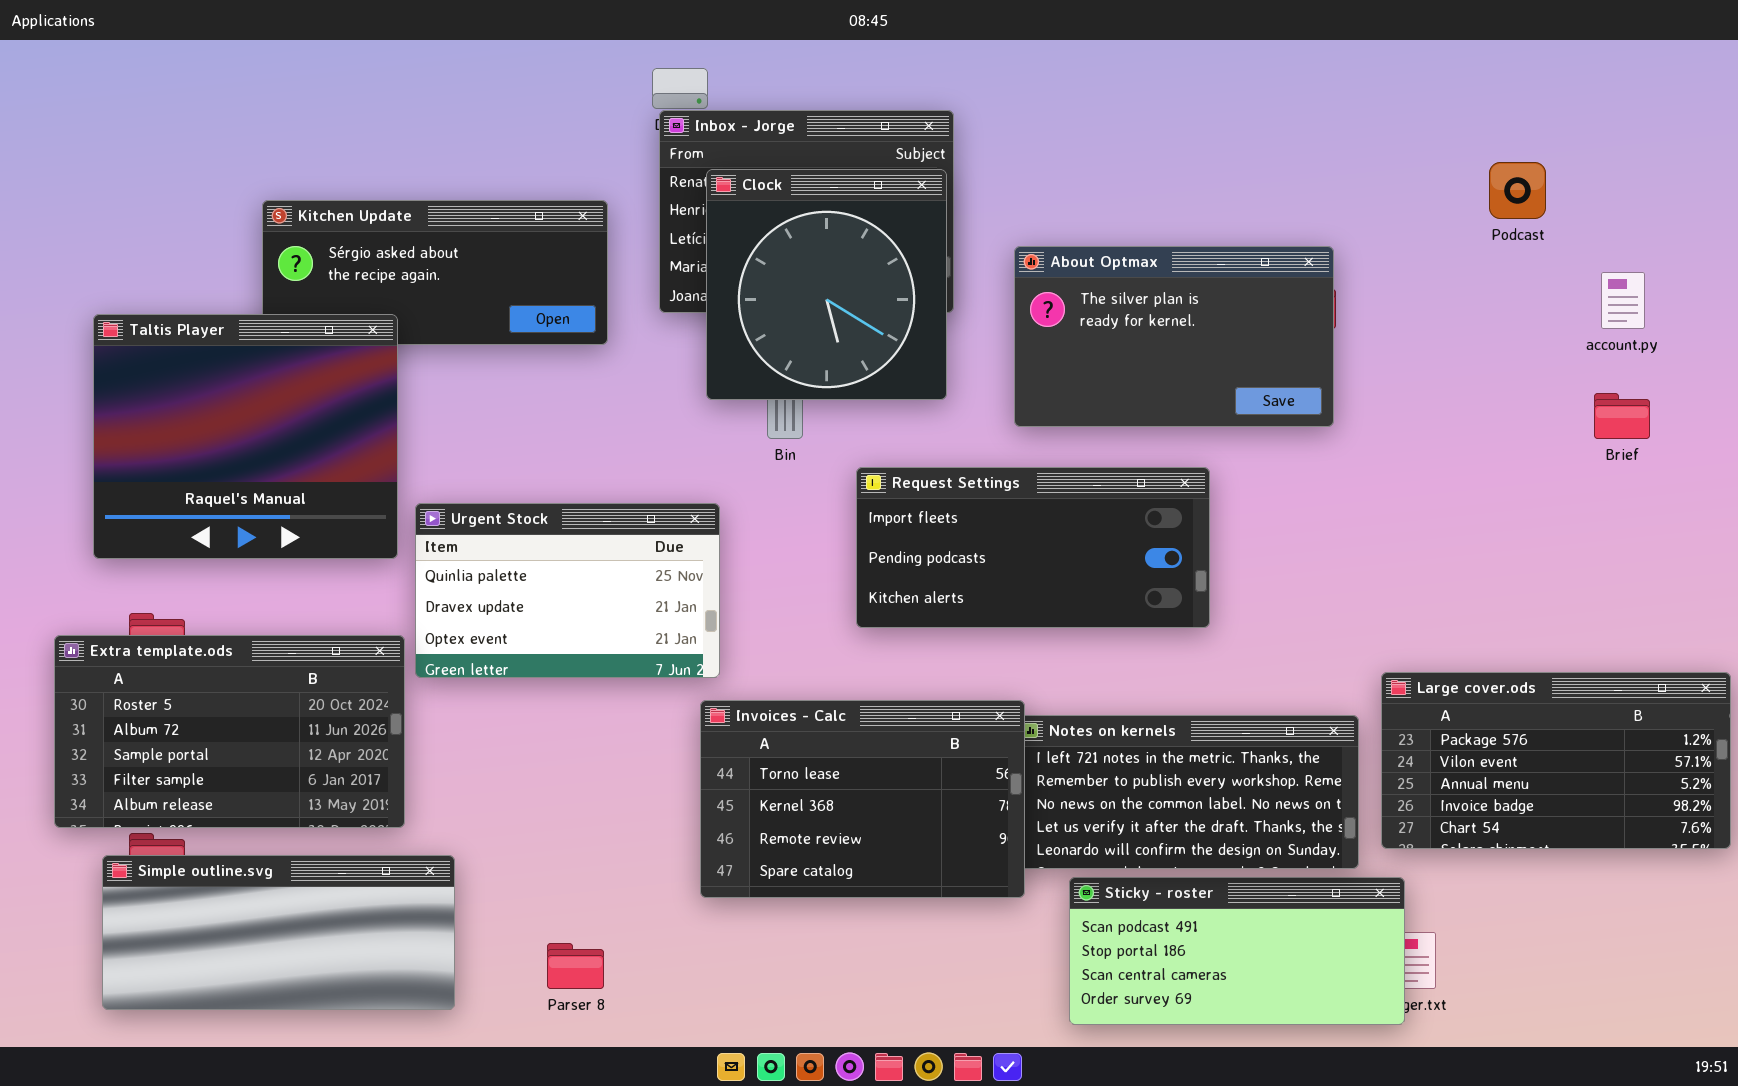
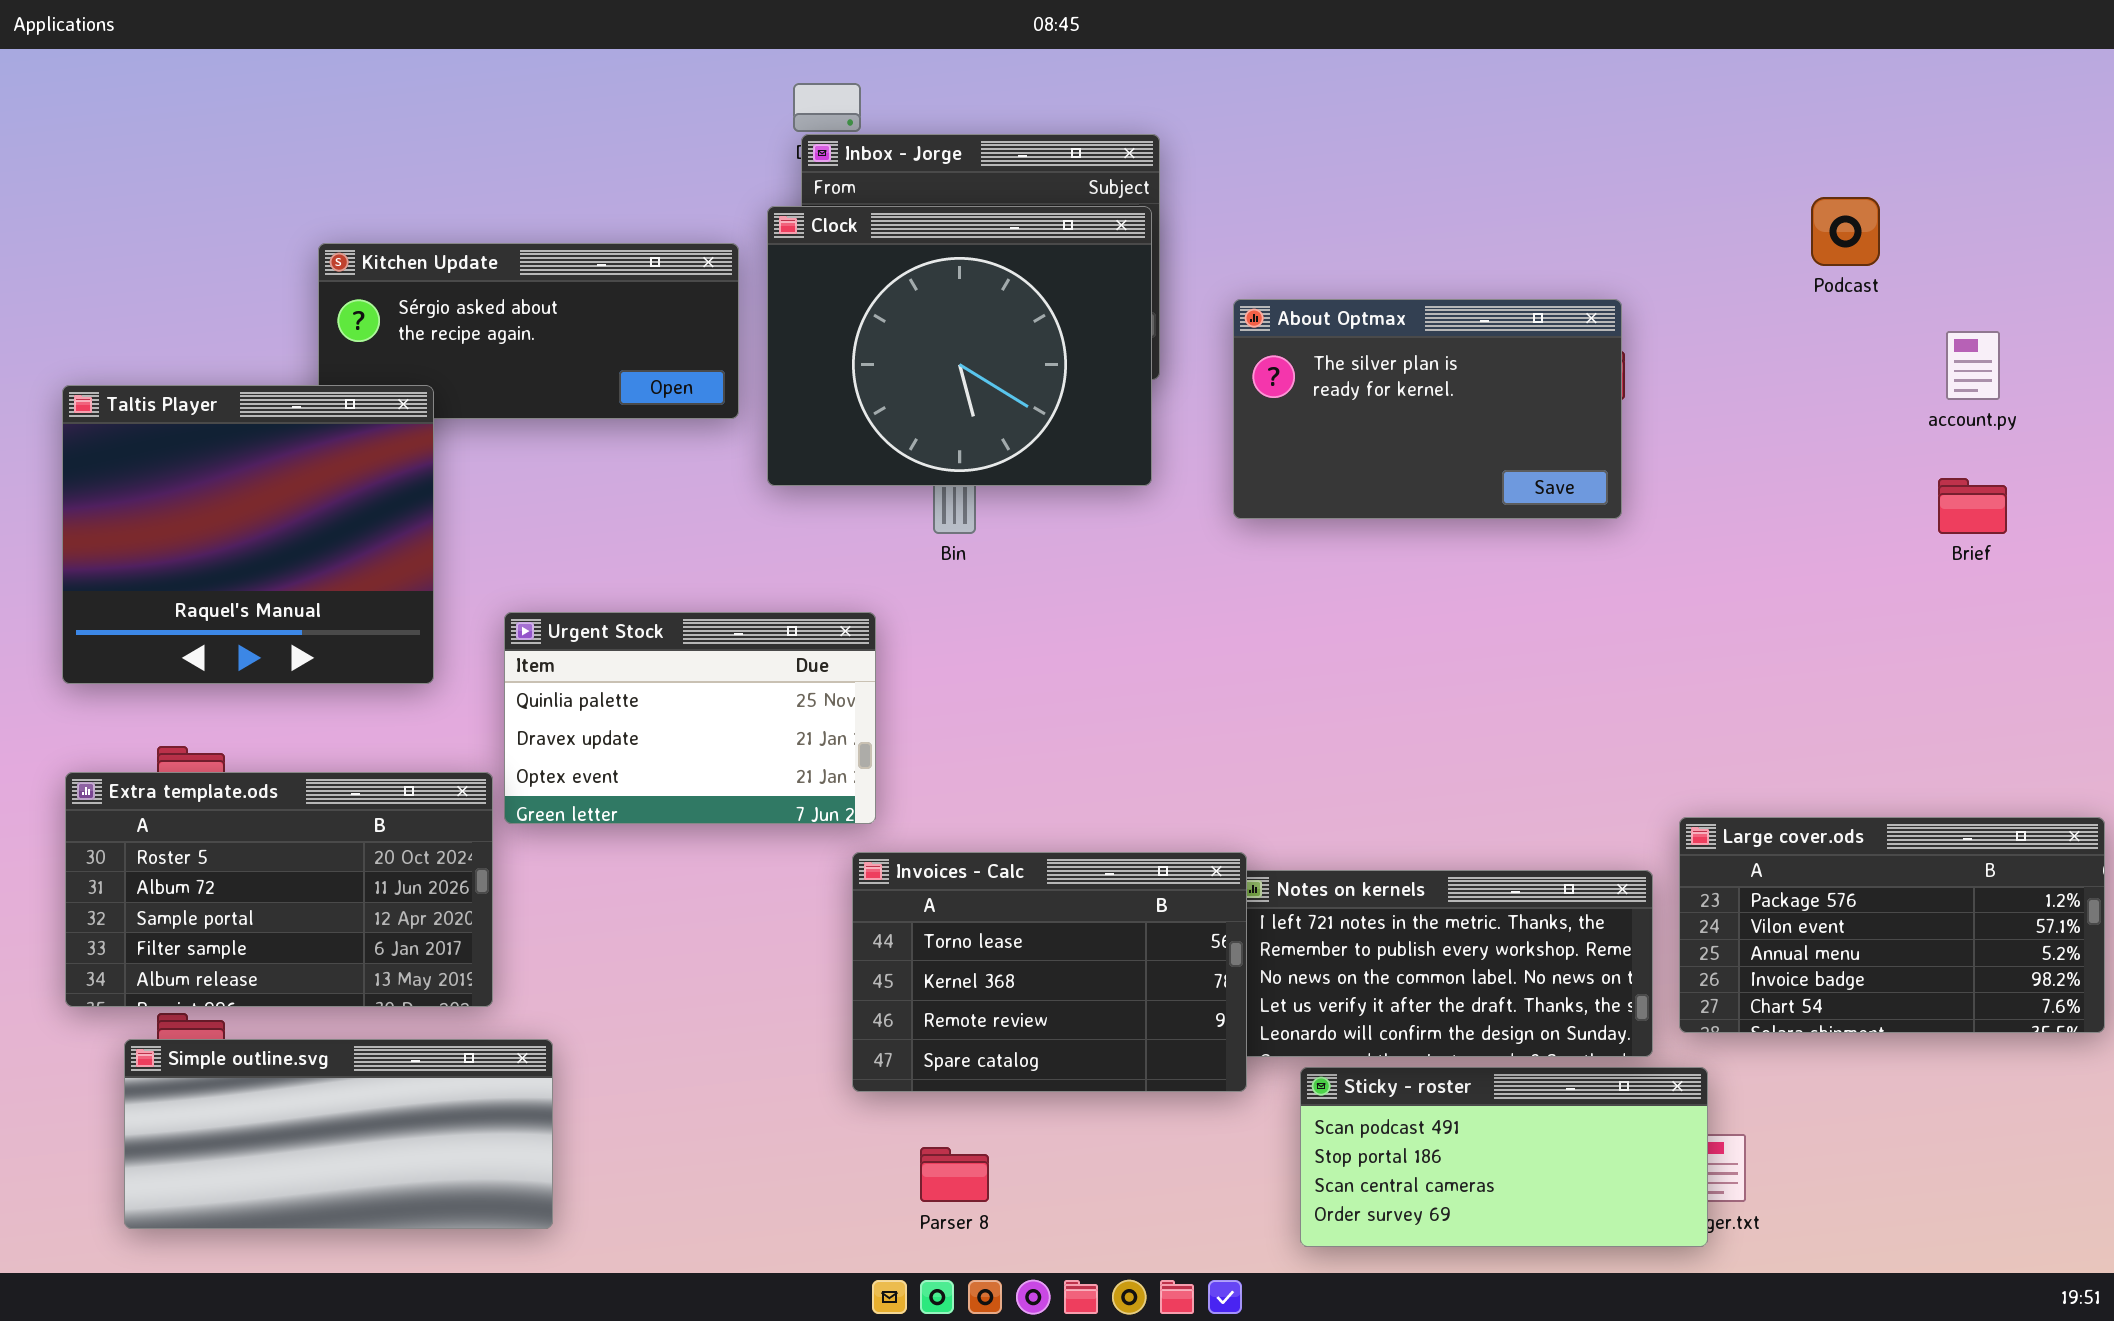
Clock: [706,169,947,400] -> [767,206,1152,486], resized
Taltis Player: [93,314,398,559] -> [62,385,434,684], moved
Request Settings: [856,467,1210,628] -> none, closed
Parser 8: [547,943,604,989] -> [920,1147,989,1202], moved

